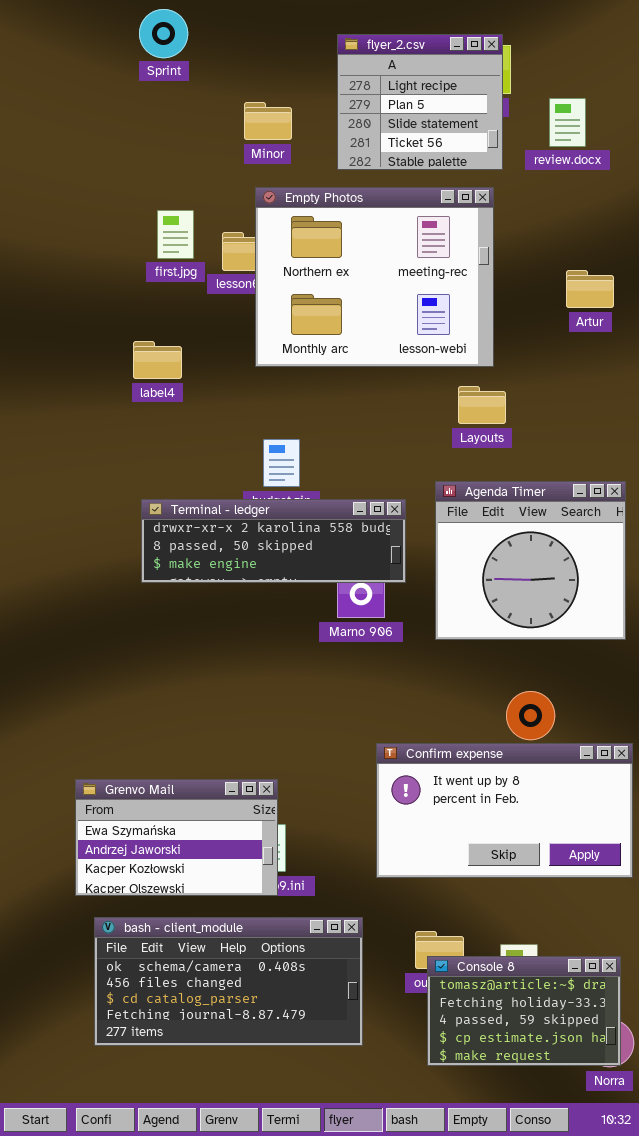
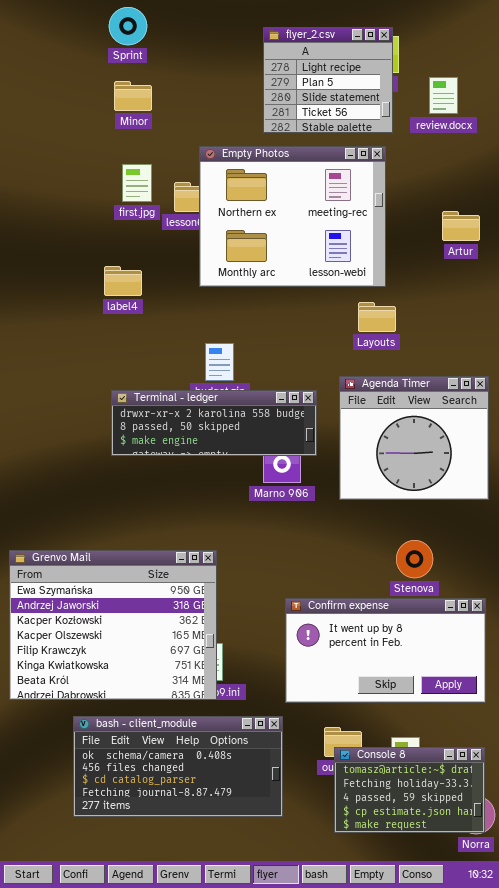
Minor: [244,102,292,140] -> [114,81,152,111], moved
Confirm expense: [376,743,633,878] -> [285,598,486,703], moved
Grenvo Mail: [75,779,278,896] -> [9,550,217,700], resized

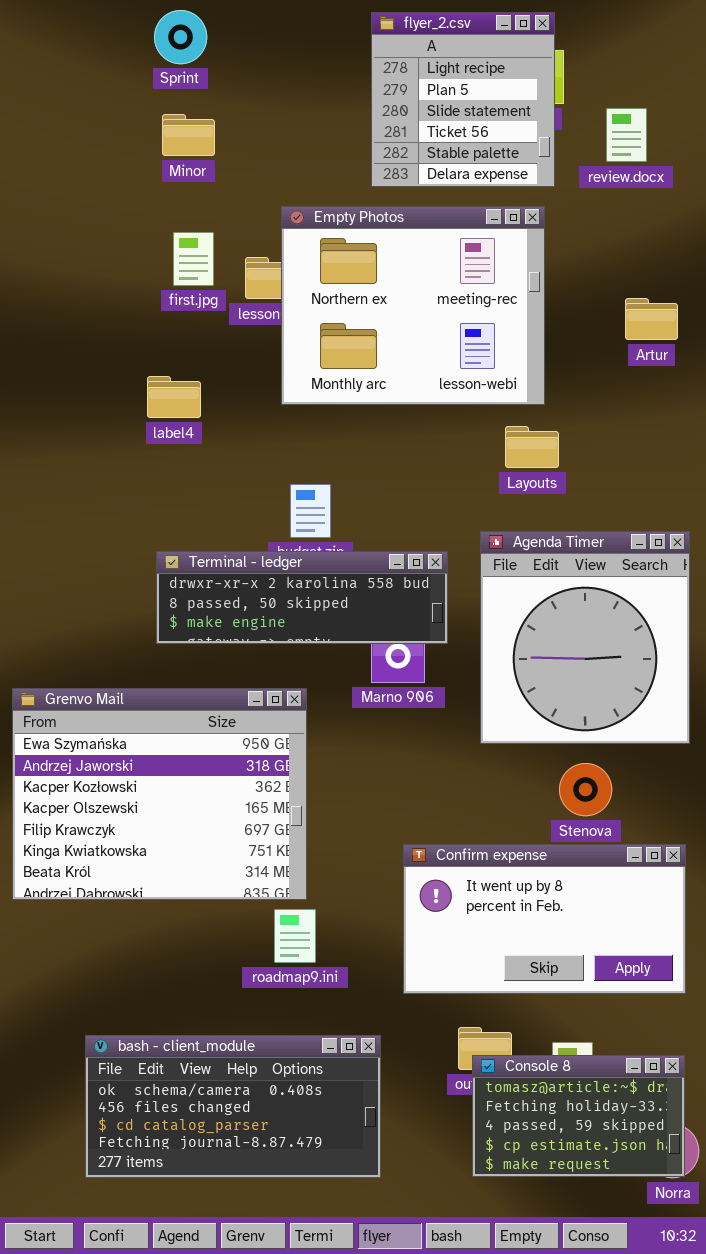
flyer_2.csv: [263,27,393,133] -> [371,12,555,187], resized
Agenda Timer: [339,376,489,500] -> [480,531,690,744], resized
Grenvo Mail: [9,550,217,700] -> [12,688,307,900], moved
bash - client_module: [73,716,283,817] -> [85,1035,381,1178], moved

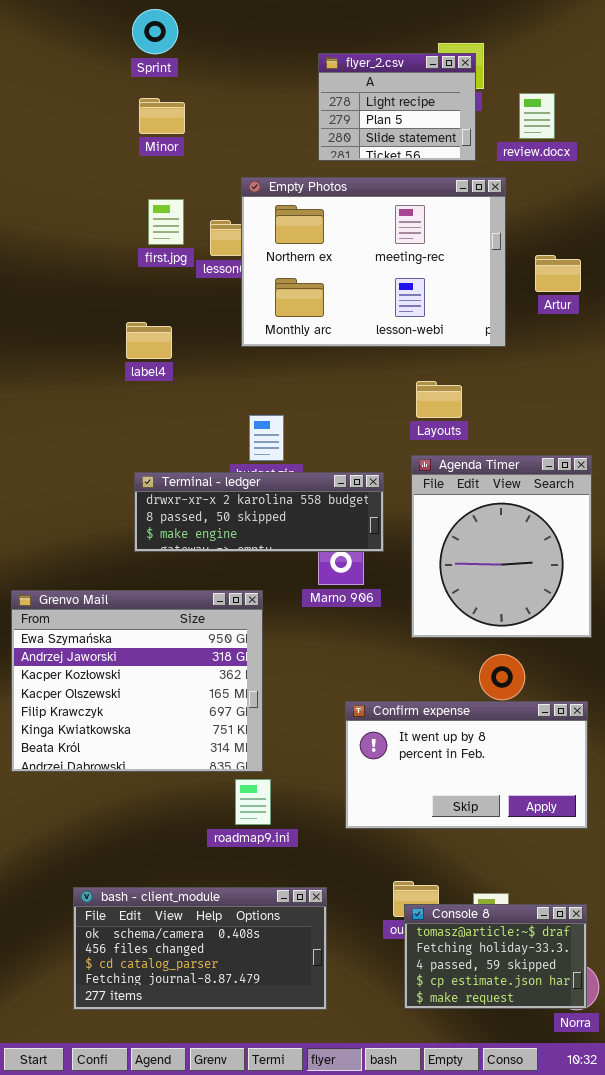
flyer_2.csv: [371,12,555,187] -> [318,53,476,161], resized
Empty Photos: [281,206,545,405] -> [241,177,506,347], resized
Layouts: [505,426,559,468] -> [416,381,462,418], moved
Confirm expense: [403,844,686,994] -> [345,701,588,829], moved

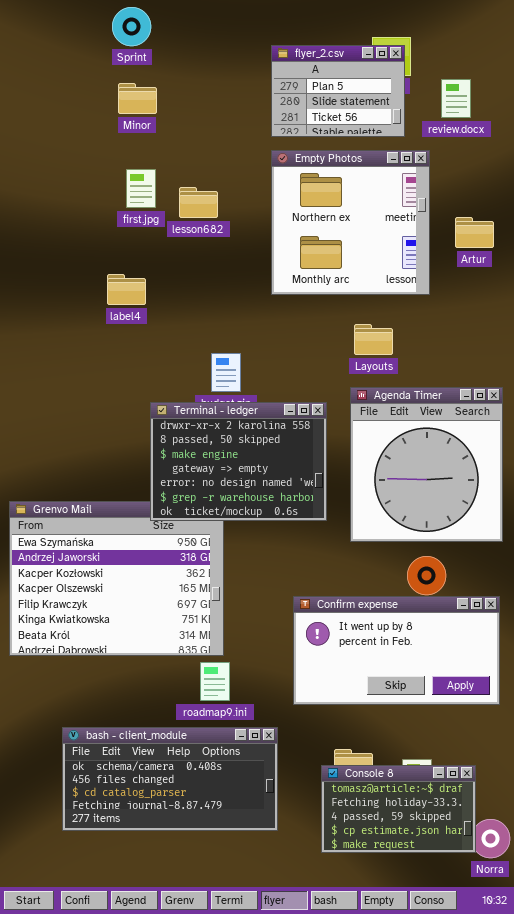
flyer_2.csv: [318,53,476,161] -> [271,45,405,137], scrolled down 1 row
Empty Photos: [241,177,506,347] -> [271,150,430,295], resized
Terminal - ledger: [134,472,384,552] -> [150,402,327,521], resized
bash - client_module: [73,887,327,1010] -> [62,727,278,831], moved
Console 8: [404,904,587,1009] -> [321,765,476,853], moved

